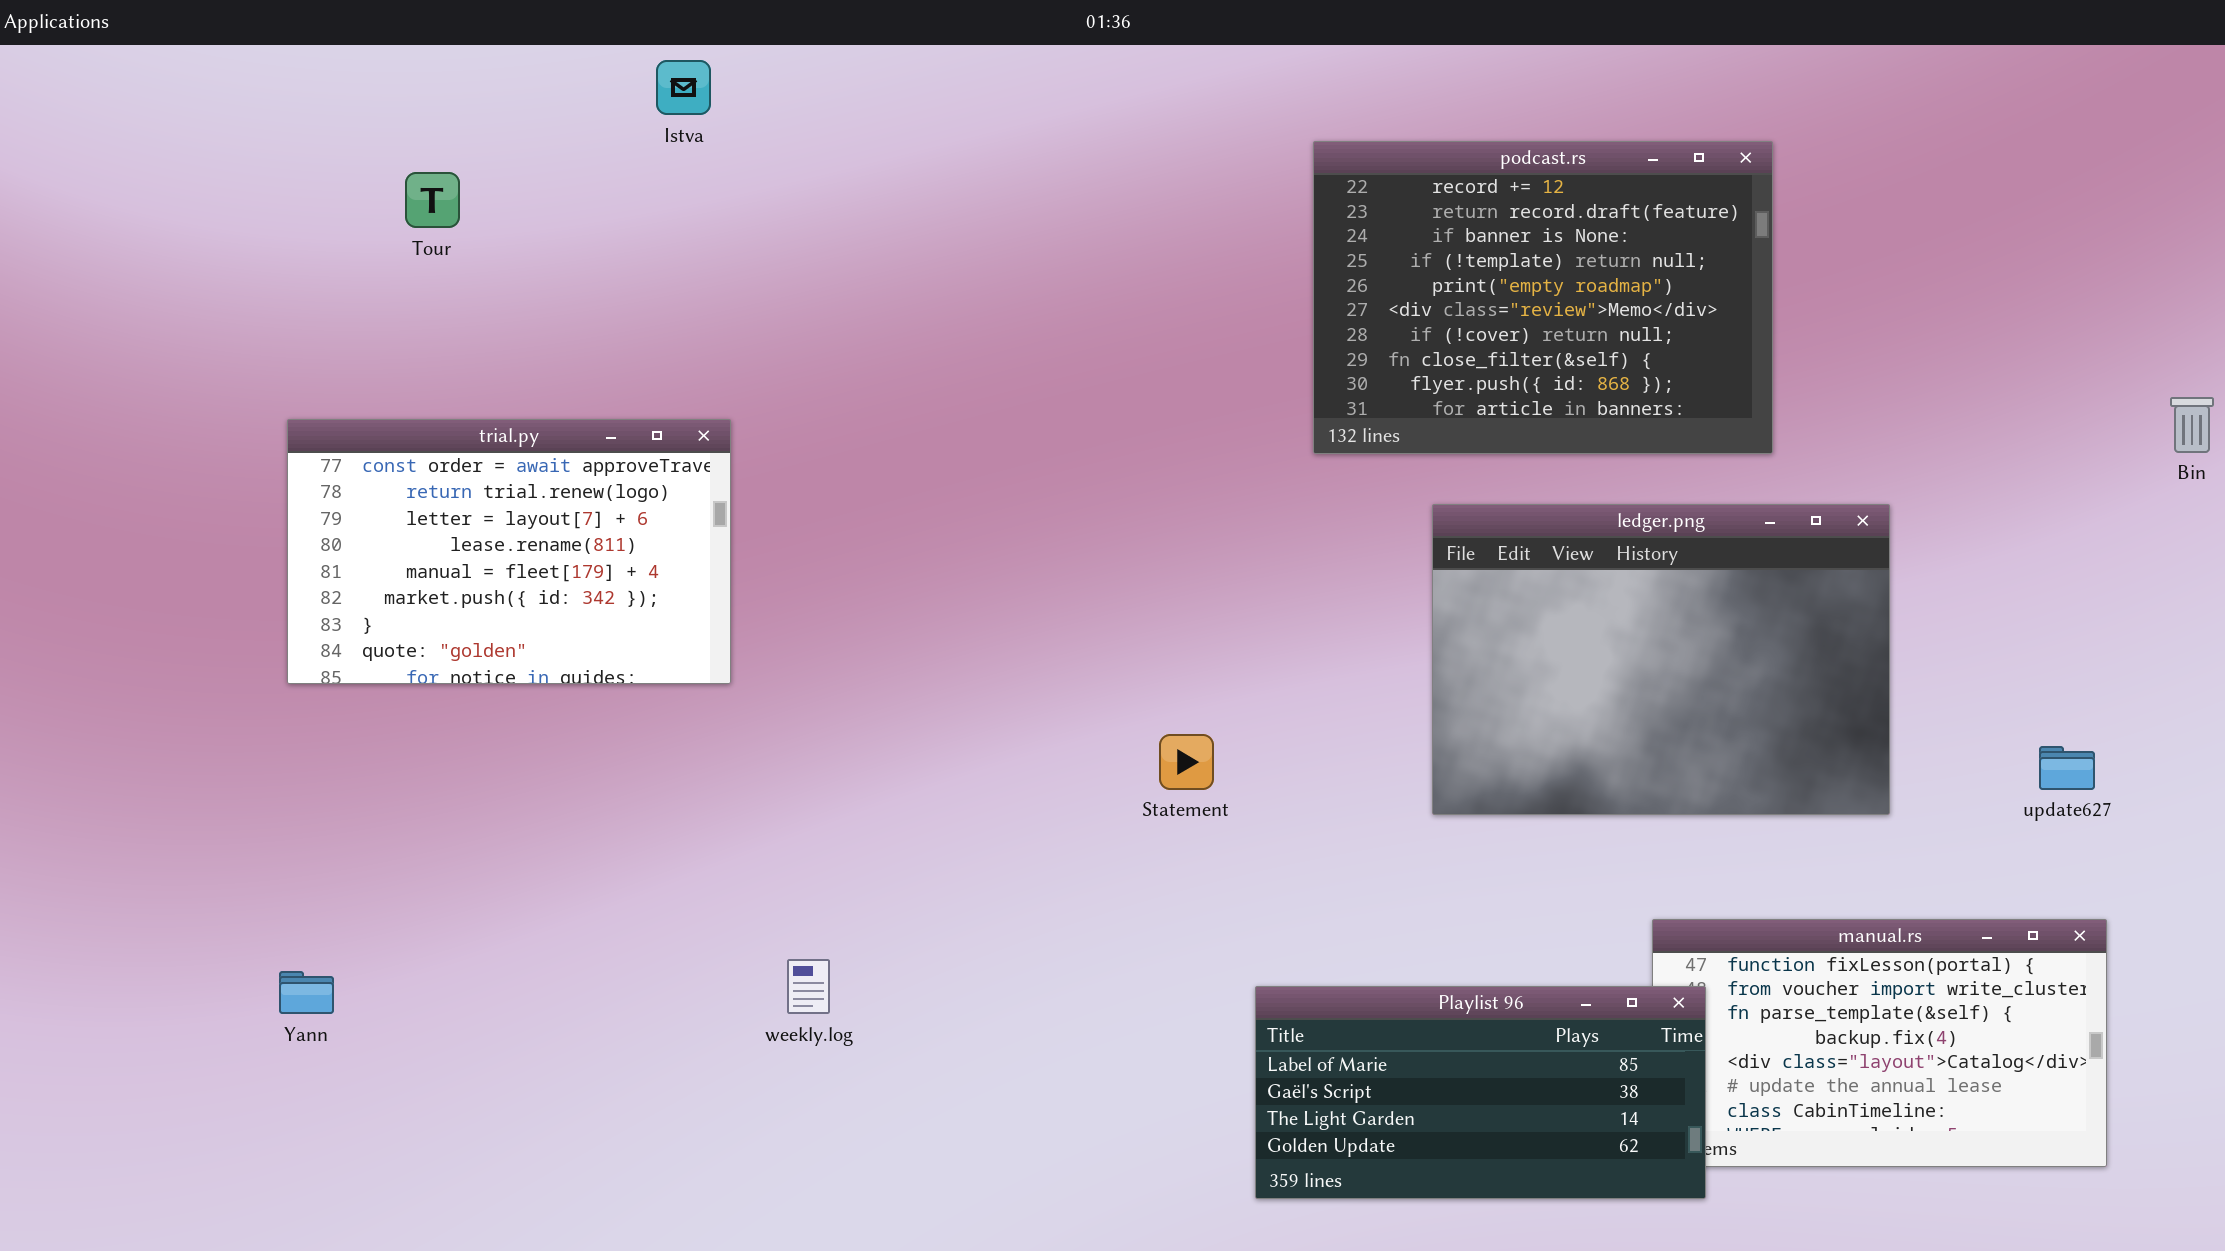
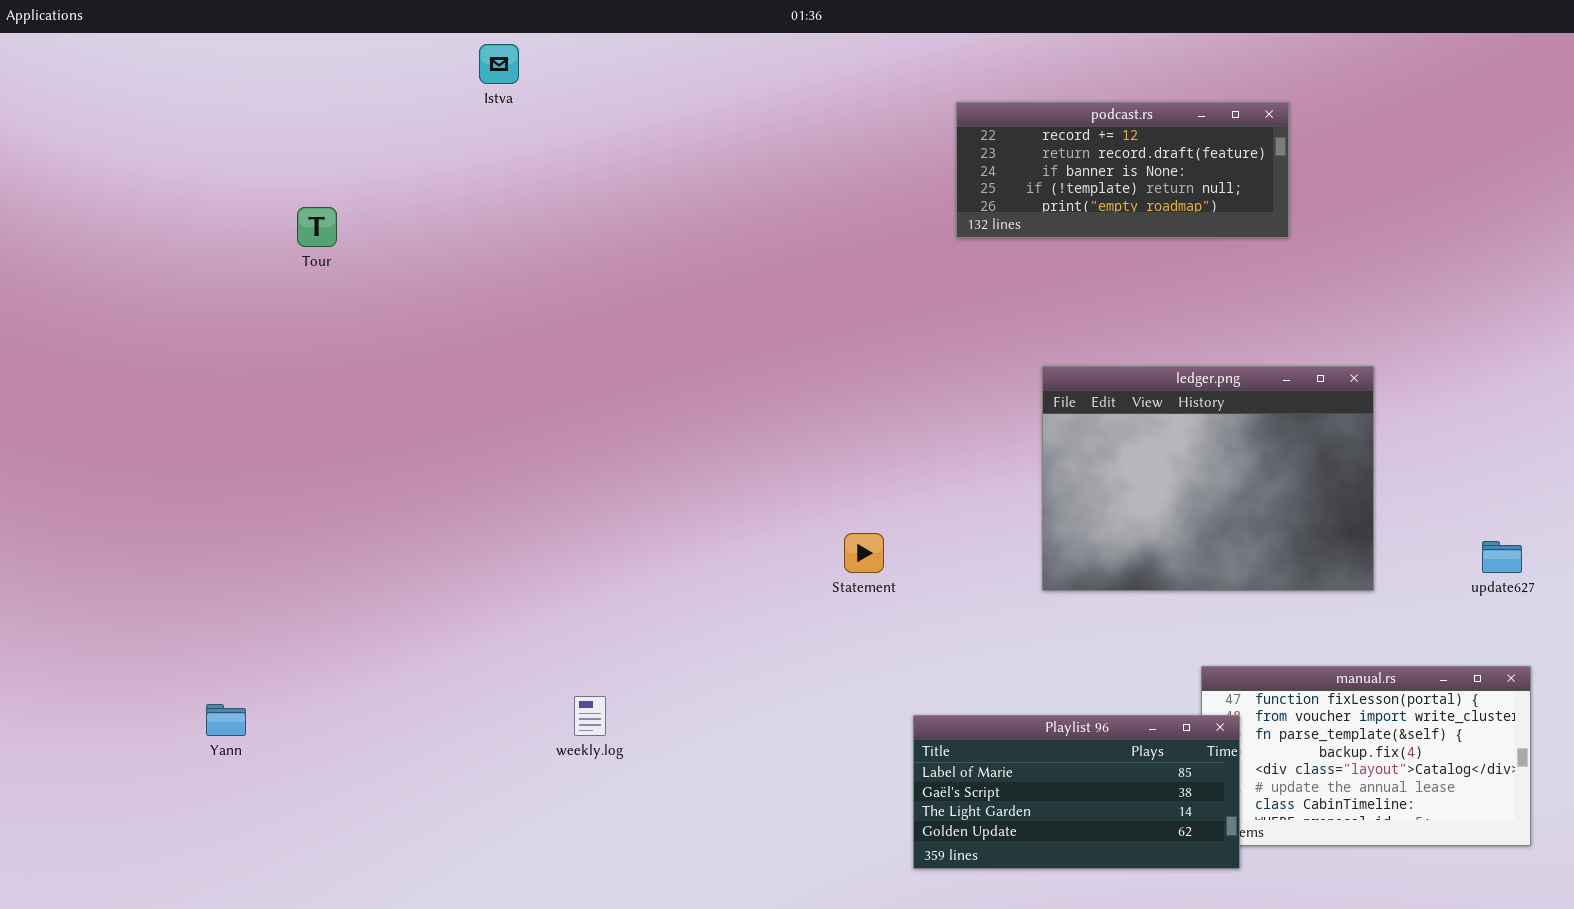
podcast.rs: [1313,141,1773,454] -> [956,102,1289,238], resized
Tour: [405,172,460,228] -> [297,207,337,247], moved
trial.py: [287,419,731,684] -> none, closed

